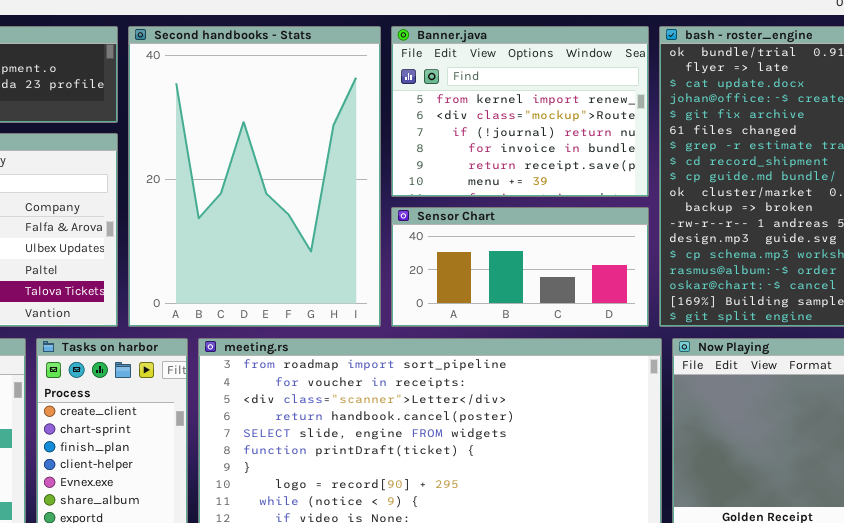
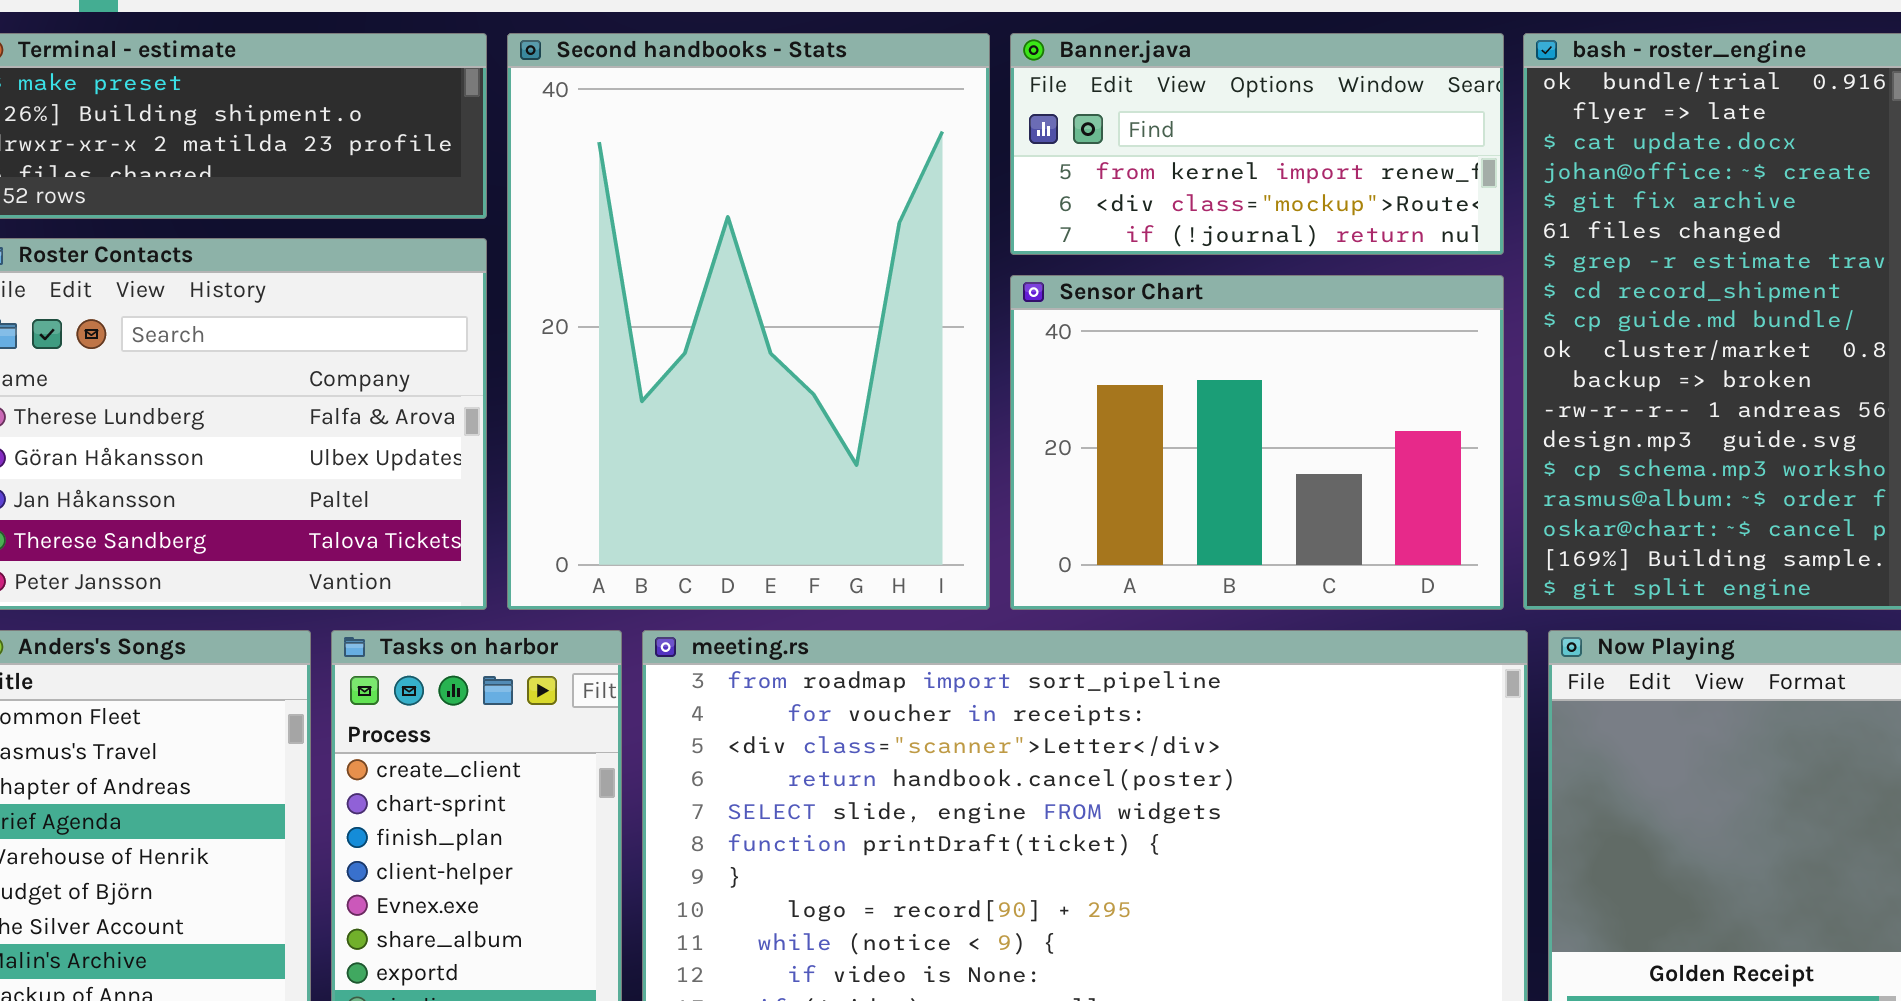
Banner.java: [391,26,649,197] -> [1010,33,1504,255], resized
Sensor Chart: [391,207,649,327] -> [1010,275,1504,610], resized

